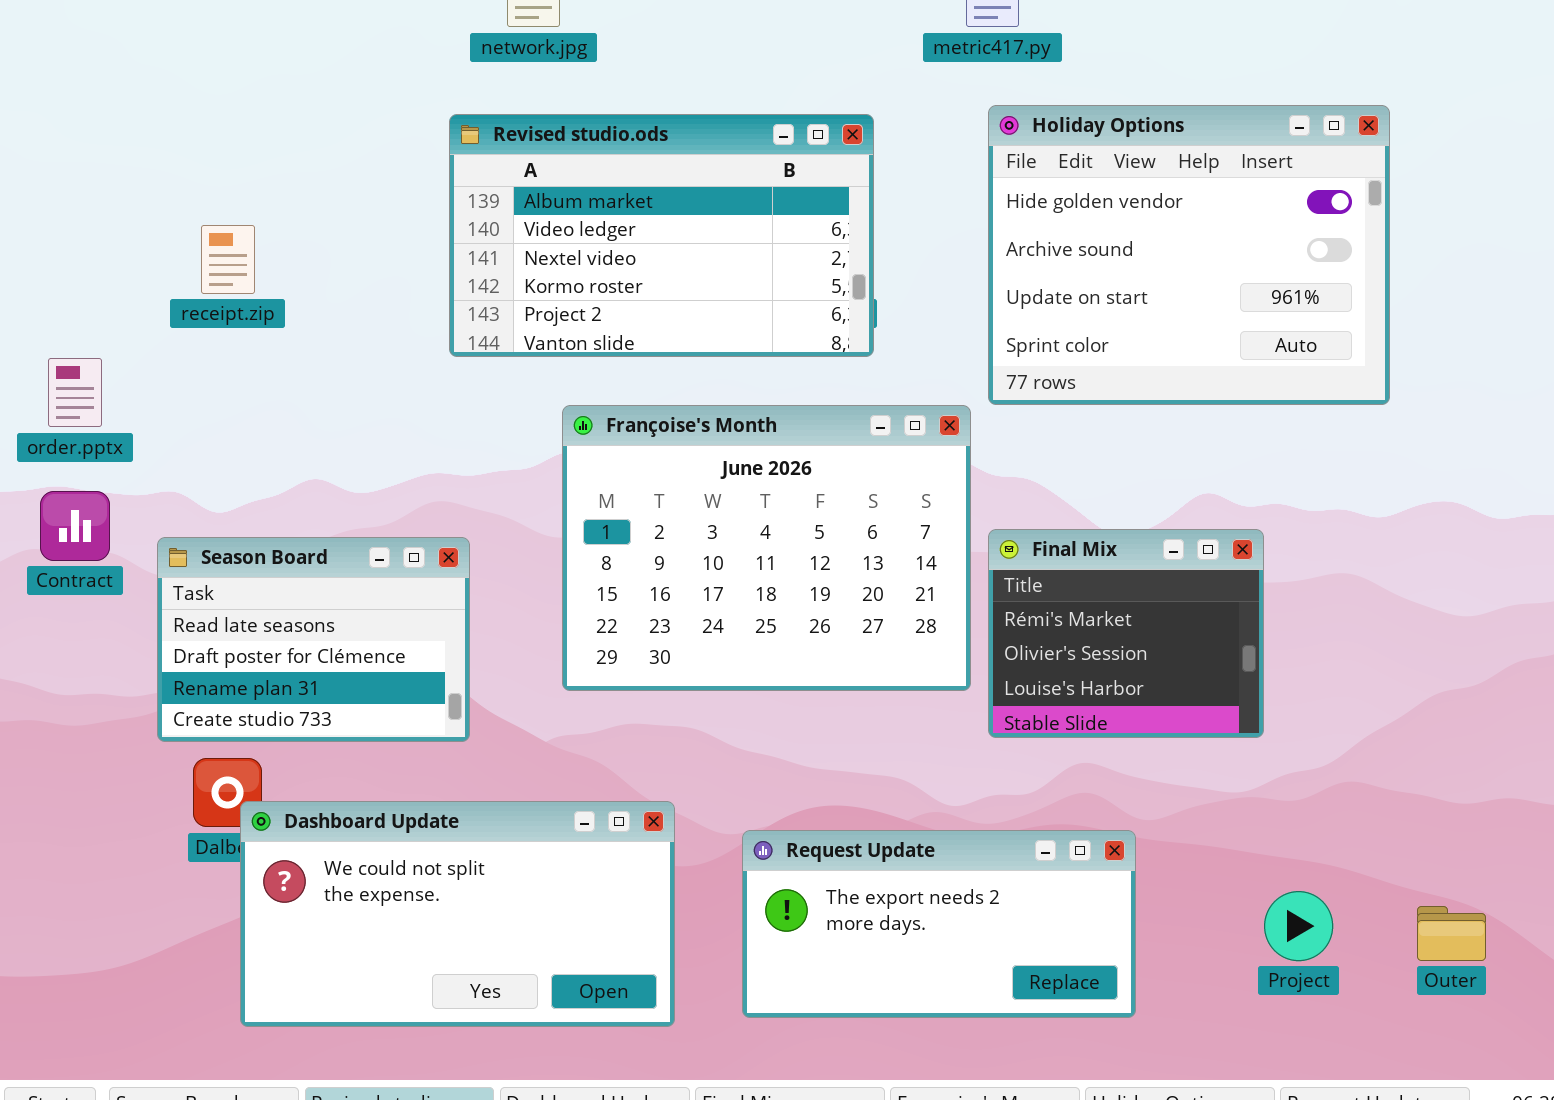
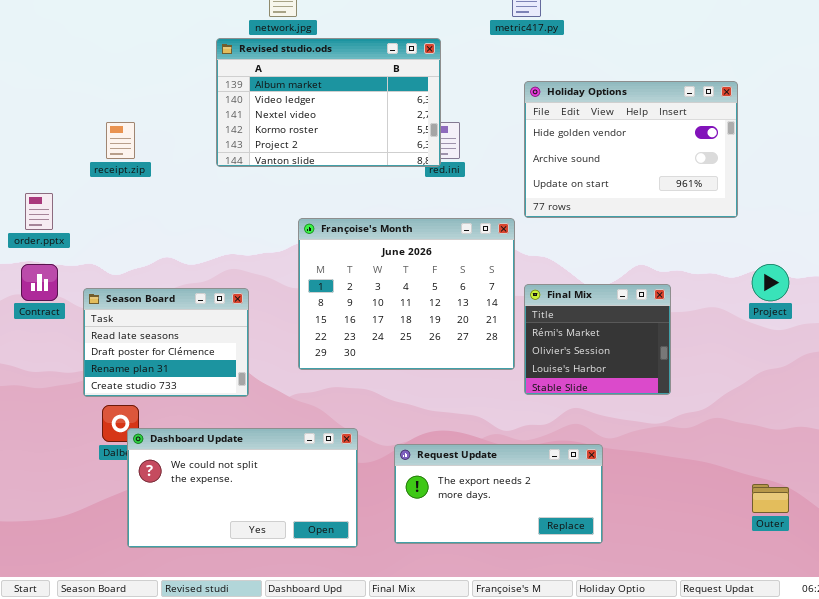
Holiday Options: [988,105,1390,405] -> [524,81,738,218], resized
Revised studio.ods: [449,114,874,357] -> [216,38,441,167], moved
Project: [1264,891,1333,961] -> [752,264,789,301], moved

